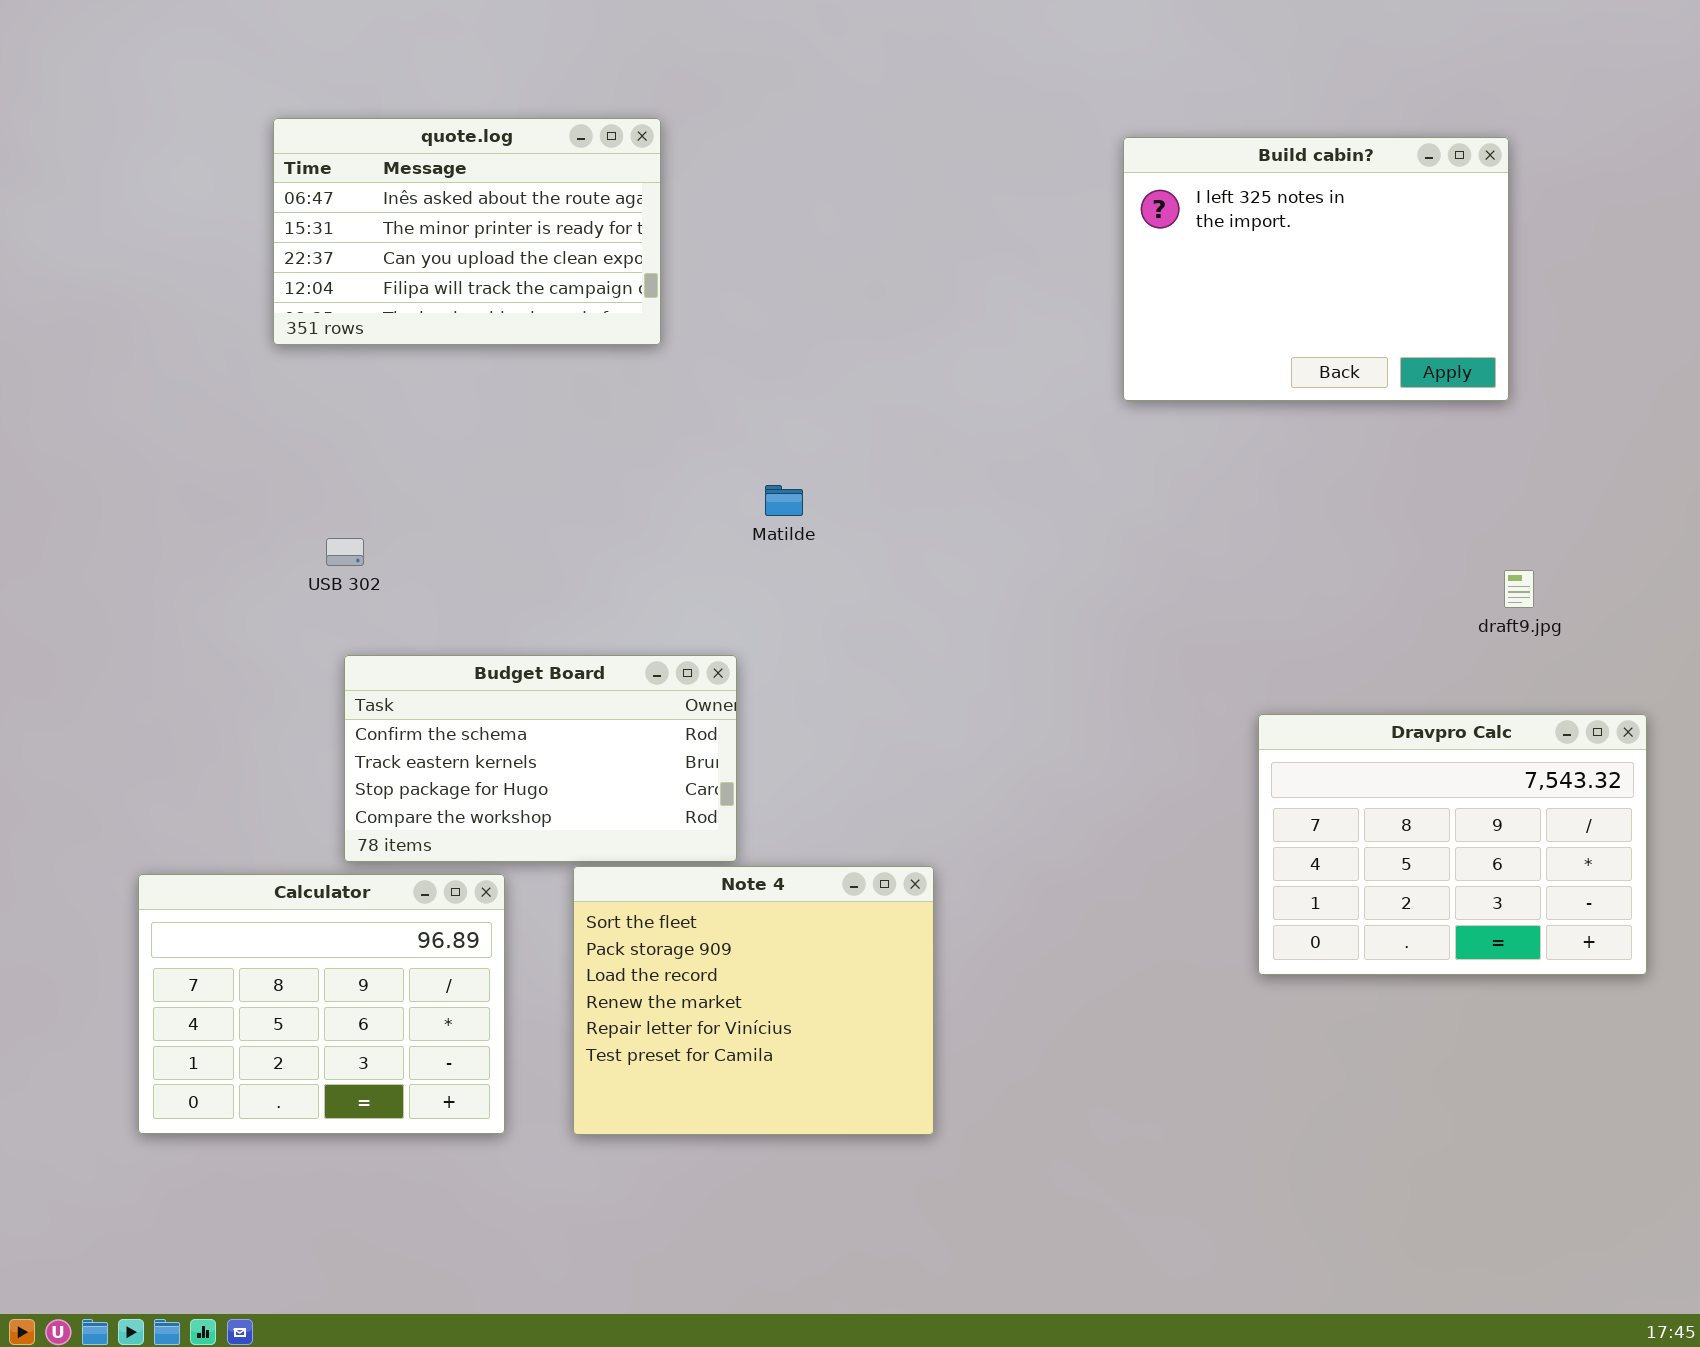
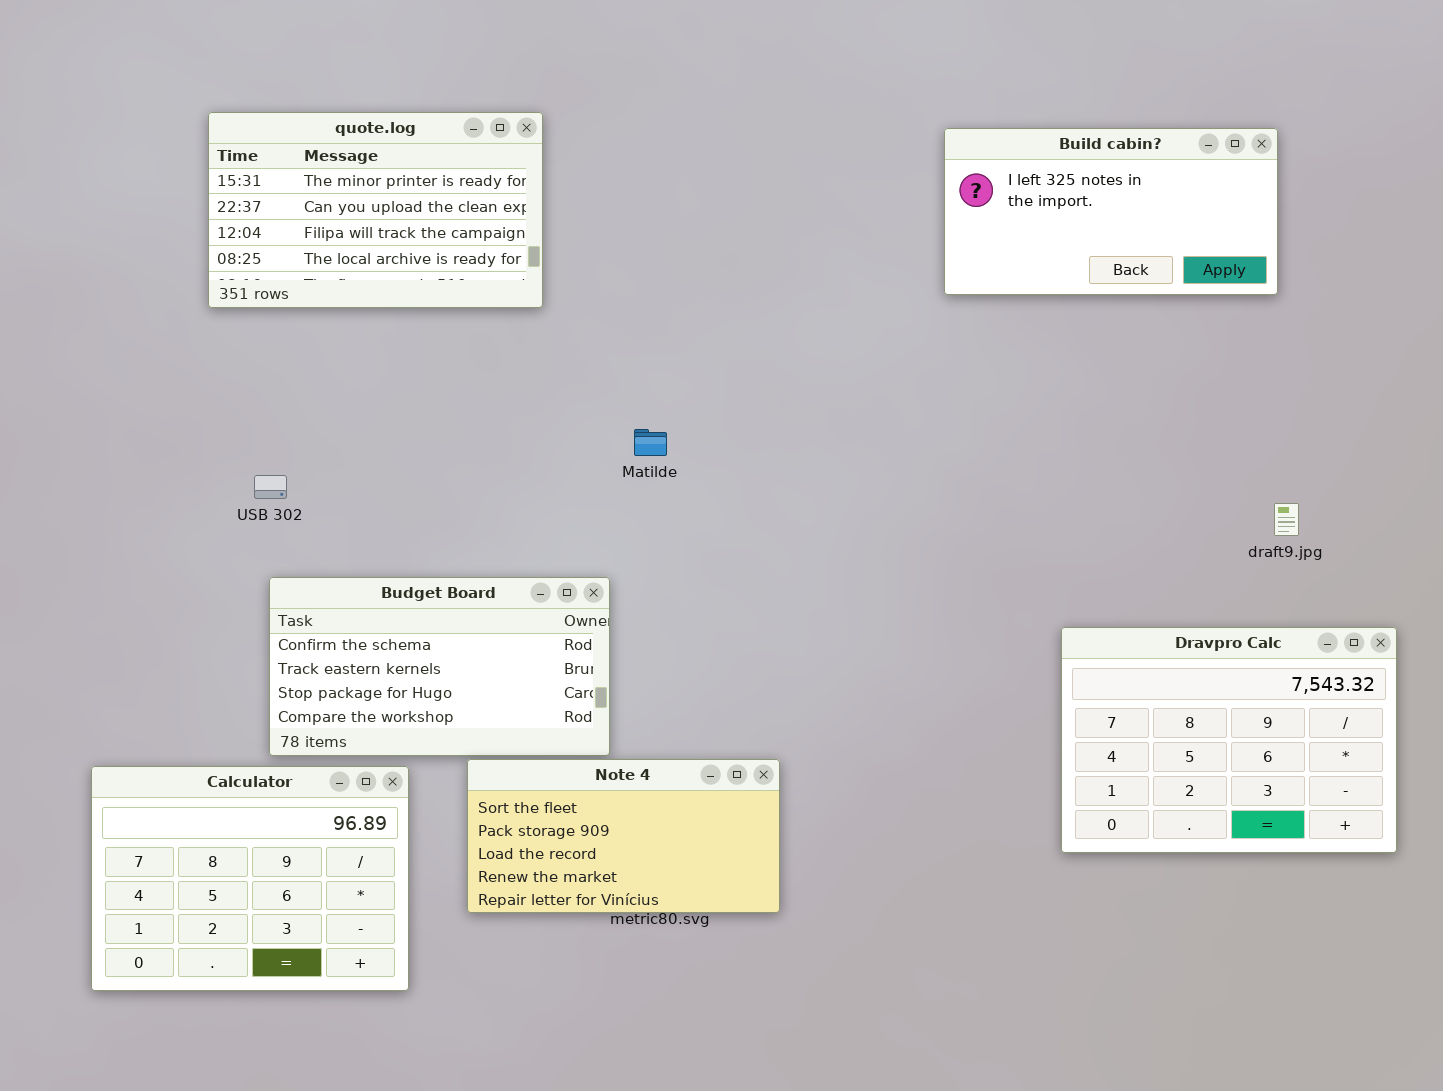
quote.log: [273,118,661,345] -> [208,112,543,308], scrolled down 1 row
Build cabin?: [1123,137,1509,401] -> [944,128,1278,295], resized
Note 4: [573,866,934,1135] -> [467,759,780,913], resized

